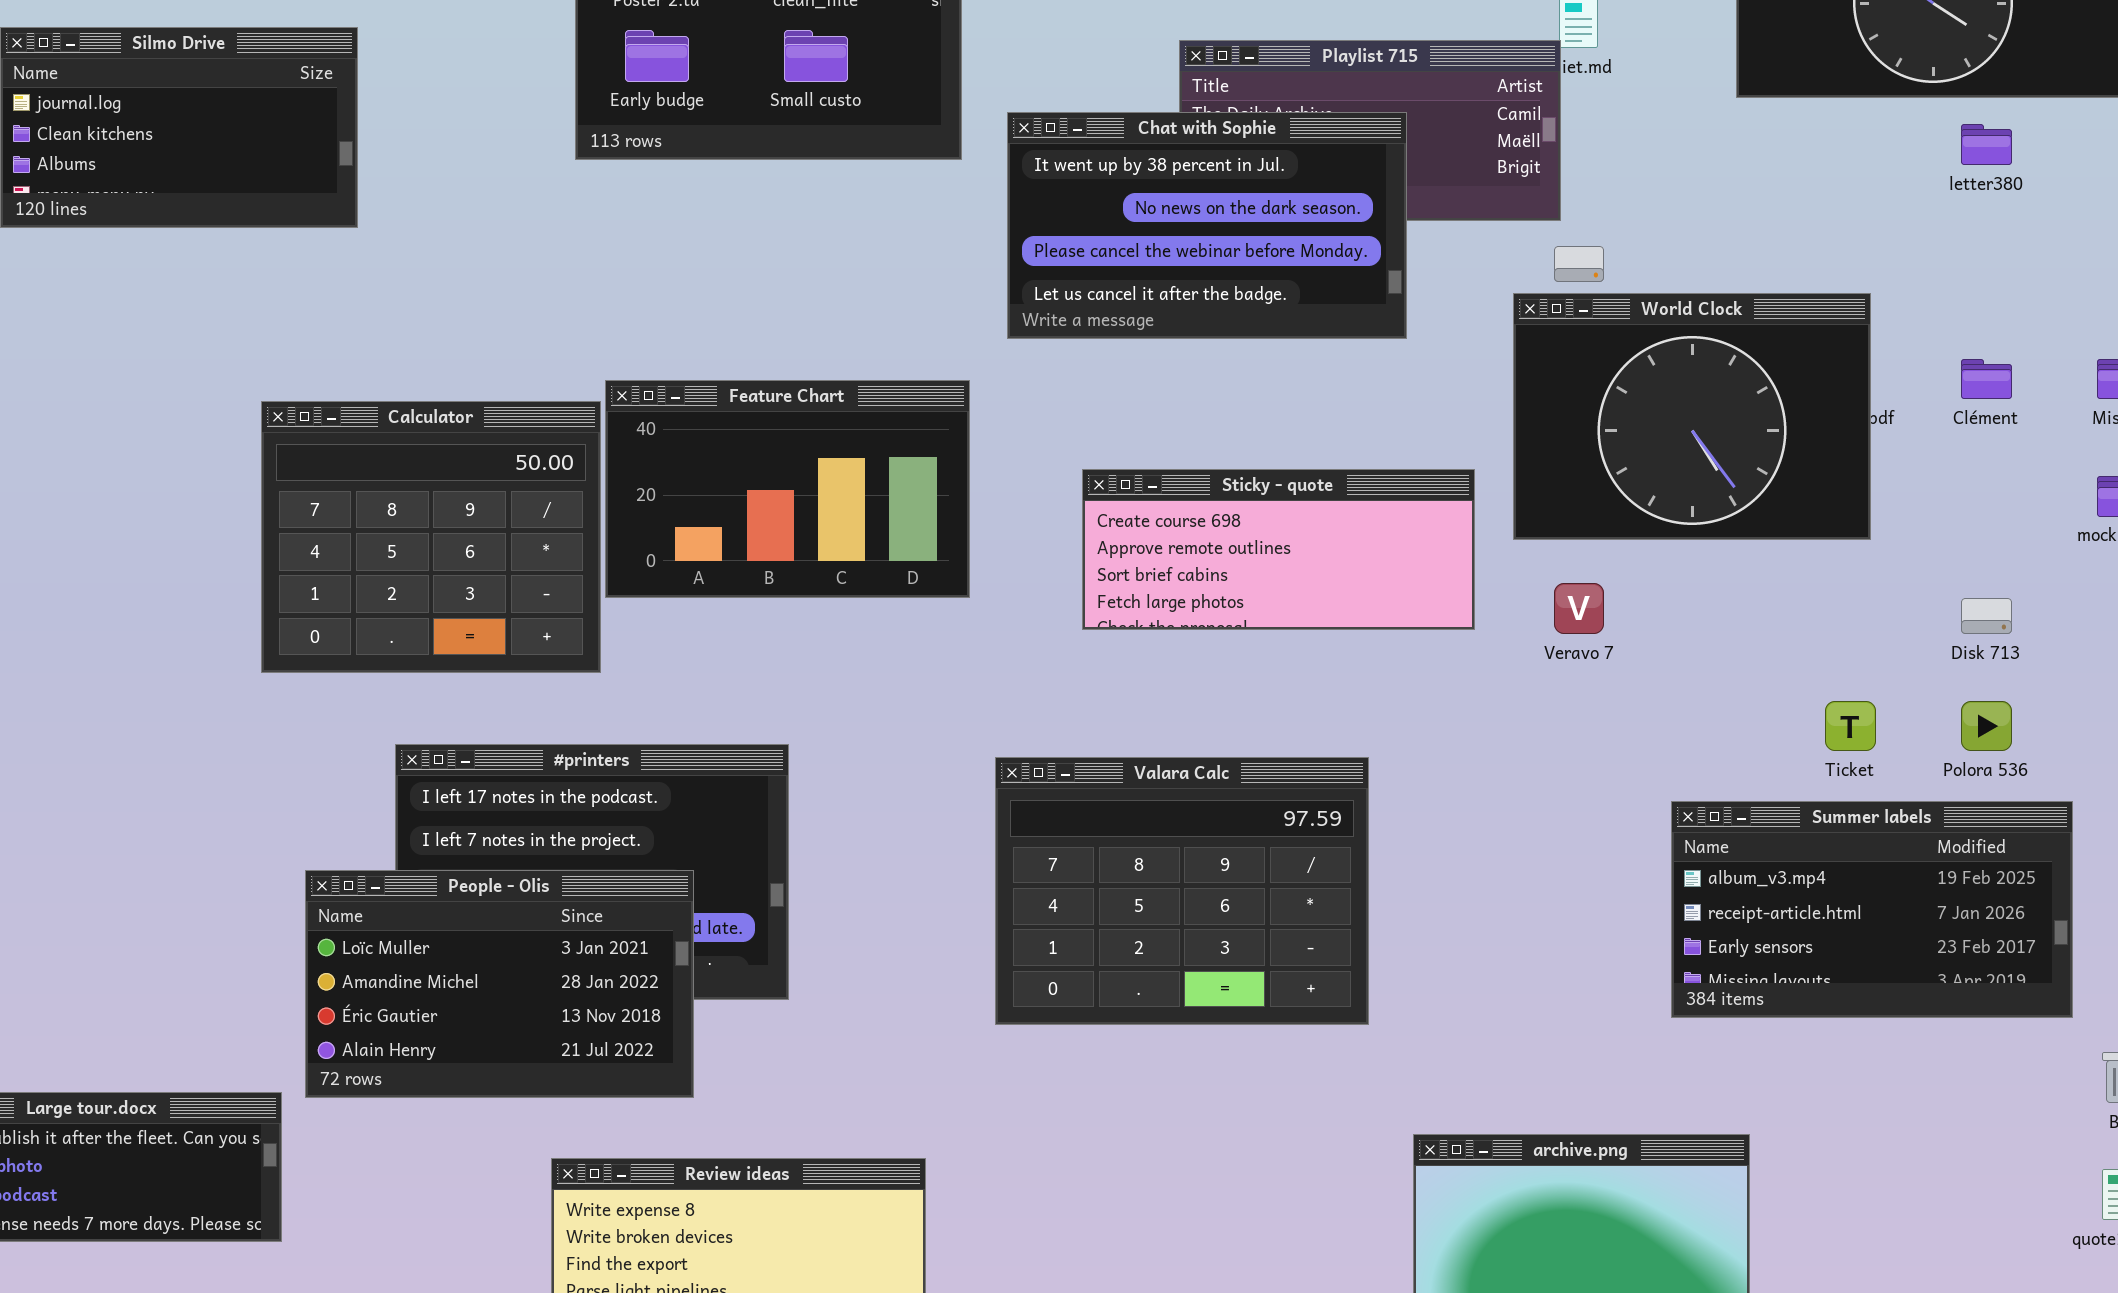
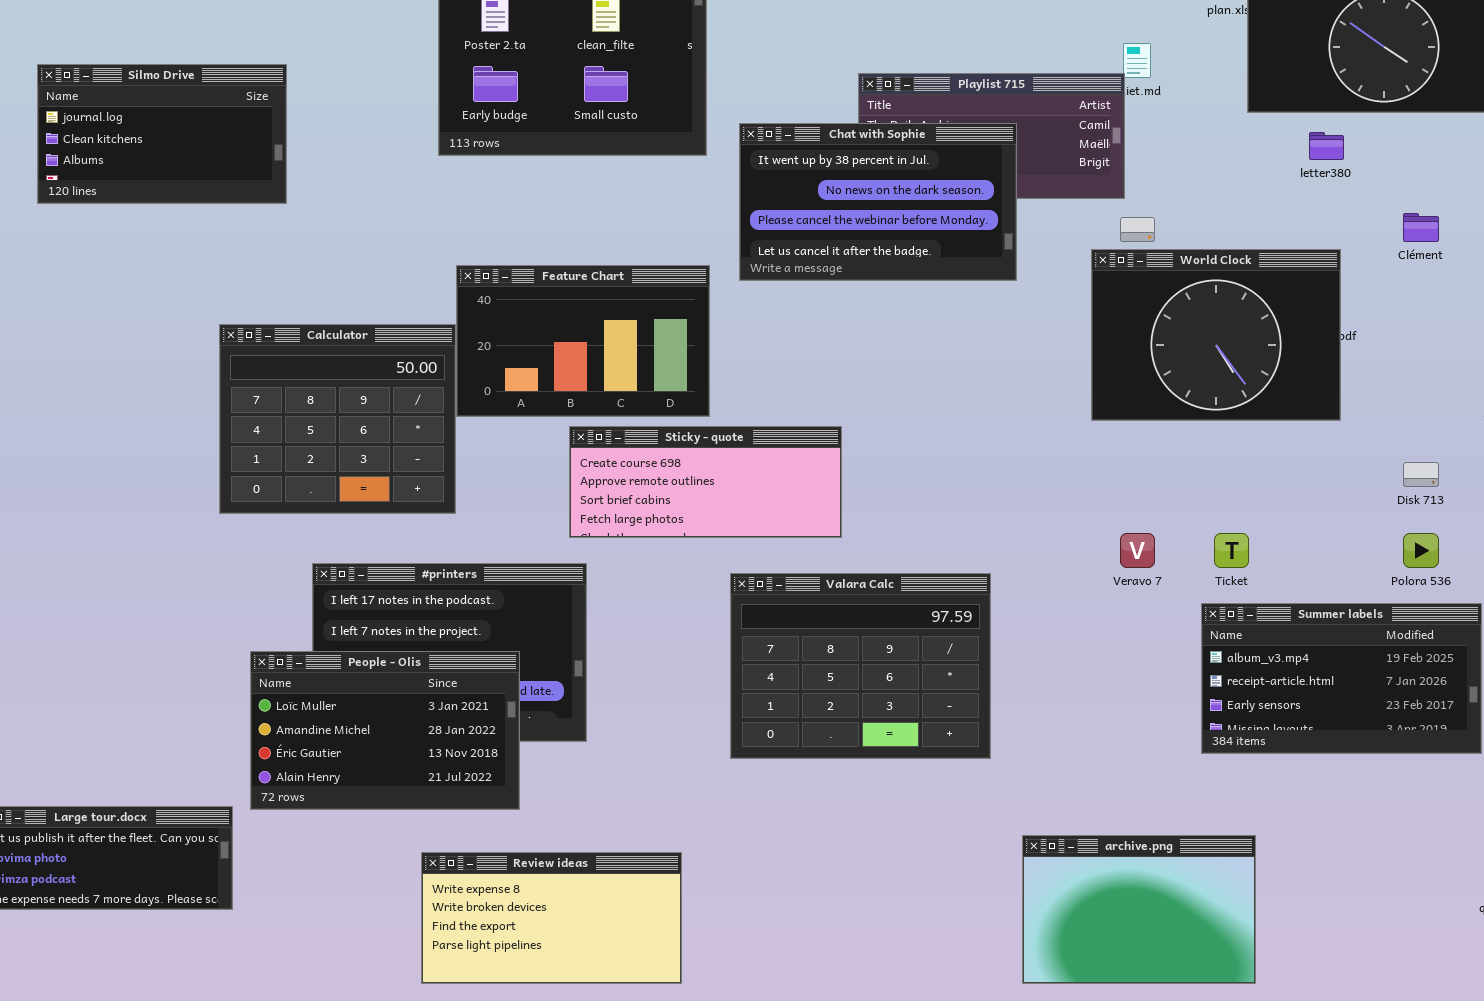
letter380: [1961,124,2012,165] -> [1309,132,1344,160], moved
Clément: [1961,359,2012,399] -> [1403,213,1439,242], moved
Feature Chart: [605,380,970,598] -> [456,265,710,417], moved
Sticky - quote: [1082,469,1475,630] -> [569,426,842,538], moved
Veravo 7: [1554,583,1604,634] -> [1120,533,1155,568], moved
Ticket: [1825,701,1876,751] -> [1214,533,1249,568], moved

